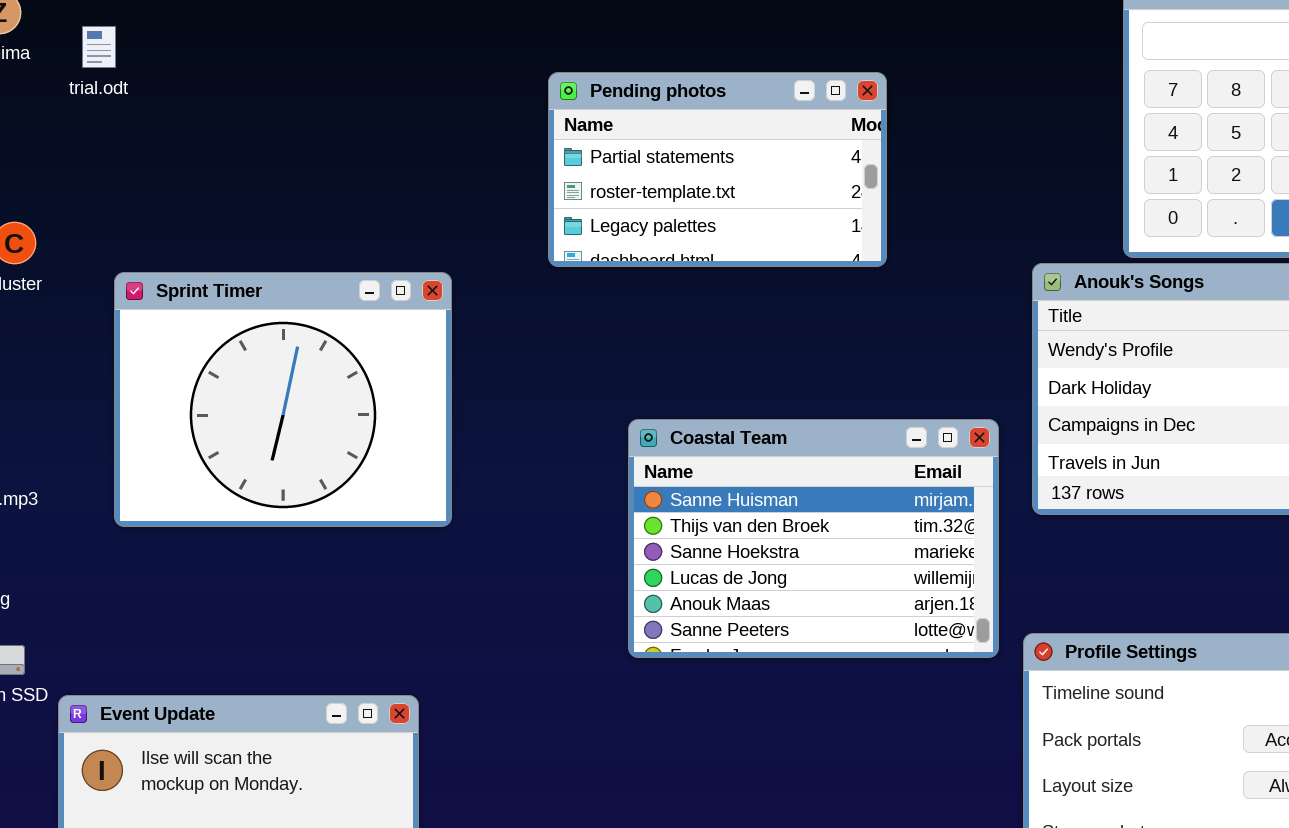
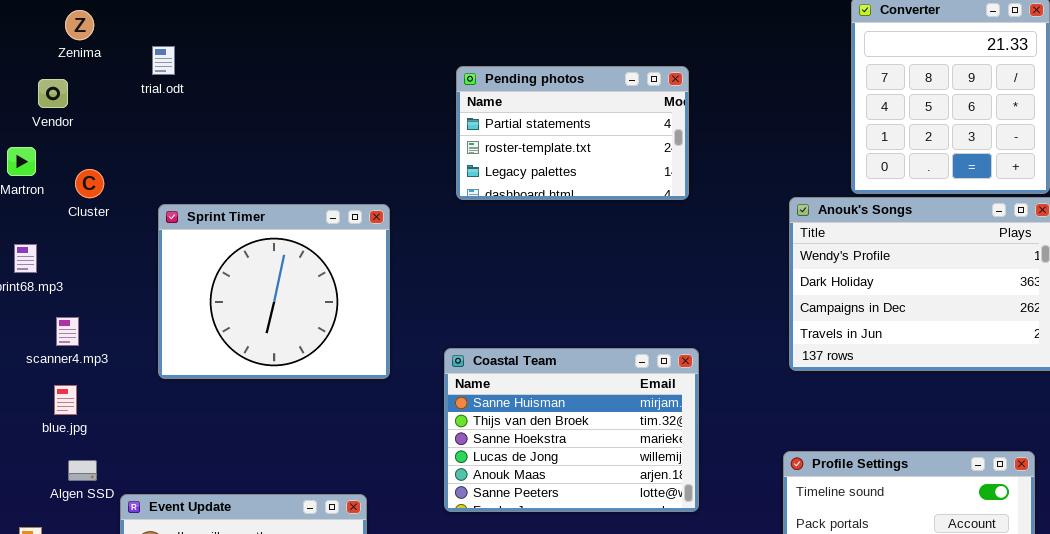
trial.odt: [82,26,116,68] -> [152,46,175,75], moved
Coastal Team: [628,419,999,658] -> [444,348,699,512], moved

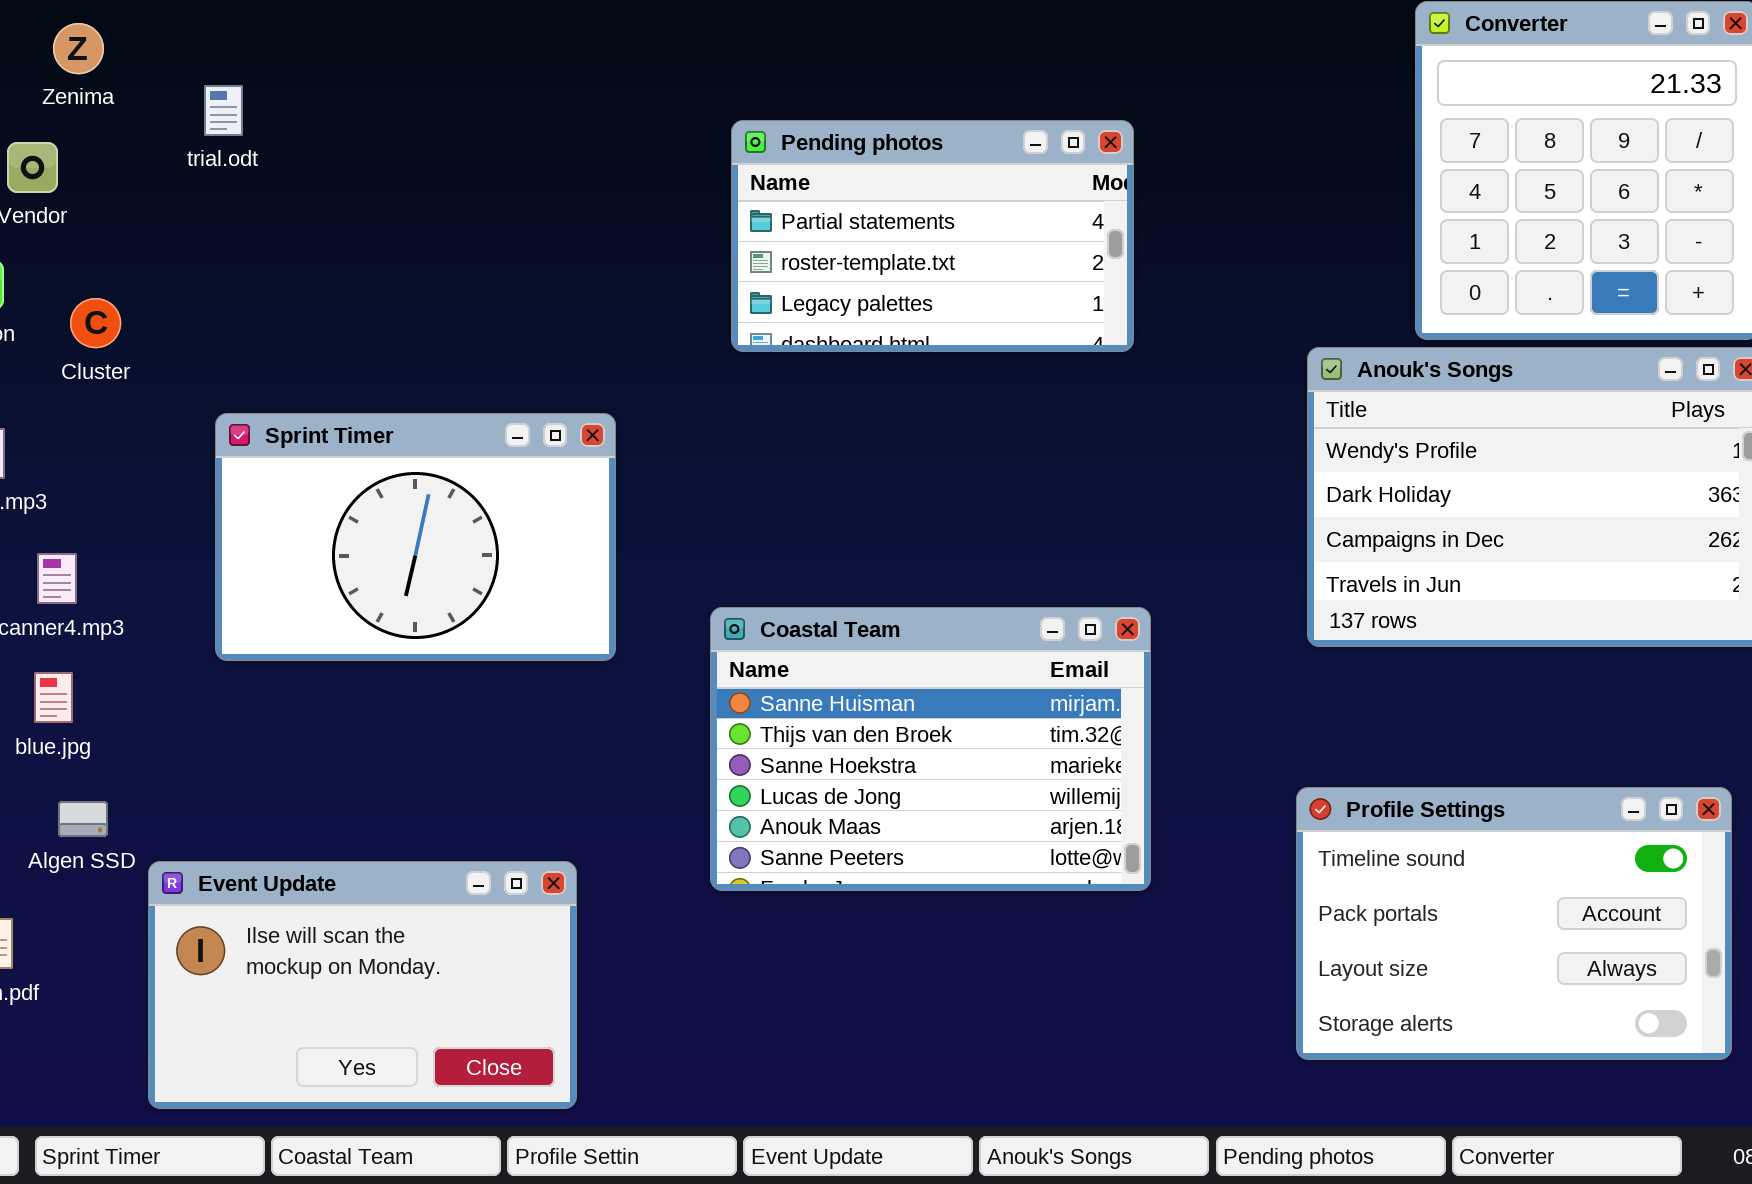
Sprint Timer: [158,204,390,379] -> [215,413,616,661], resized

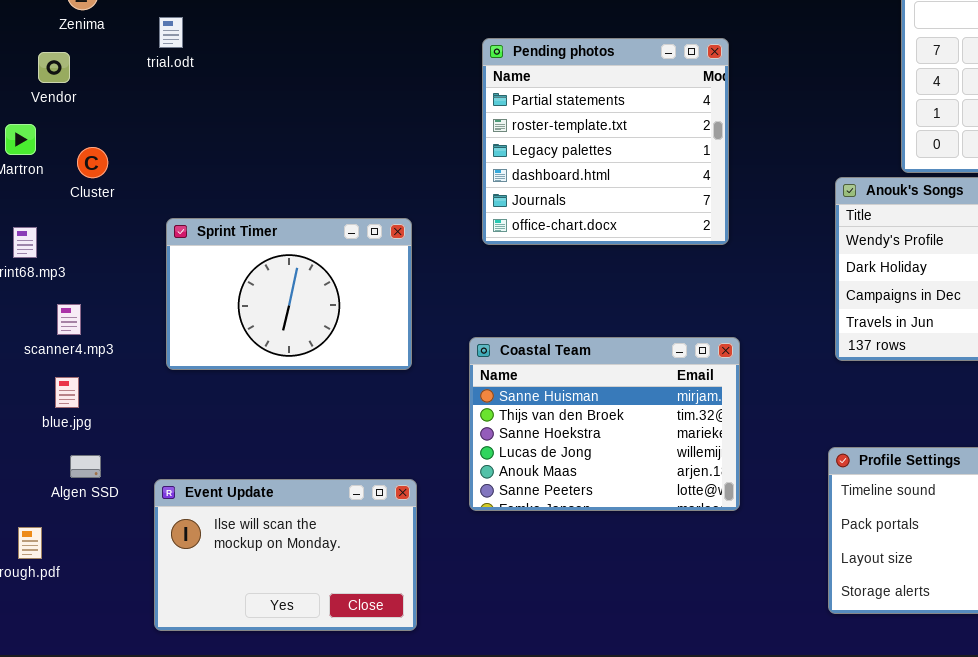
Pending photos: [731,120,1134,352] -> [482,38,729,245], resized
Event Update: [148,861,577,1109] -> [154,479,417,631], moved

